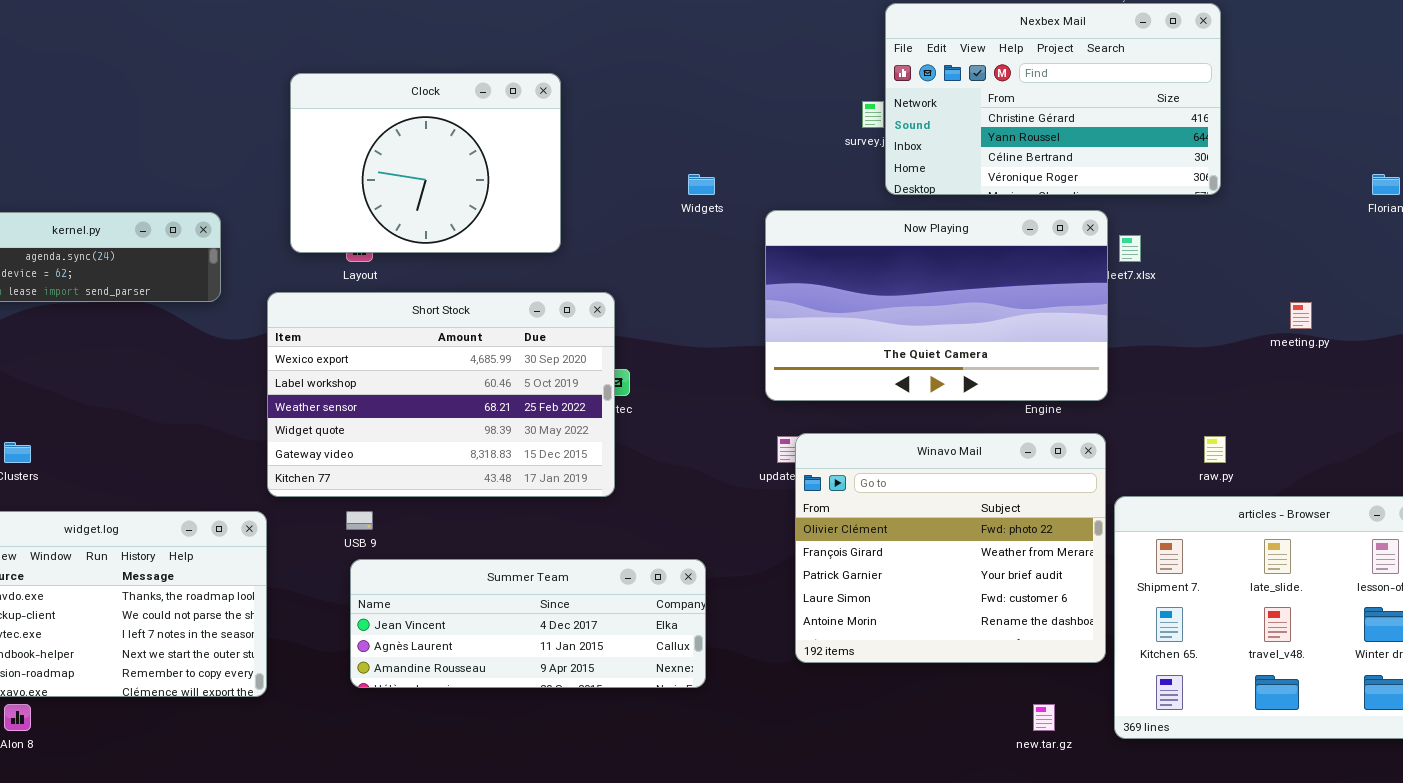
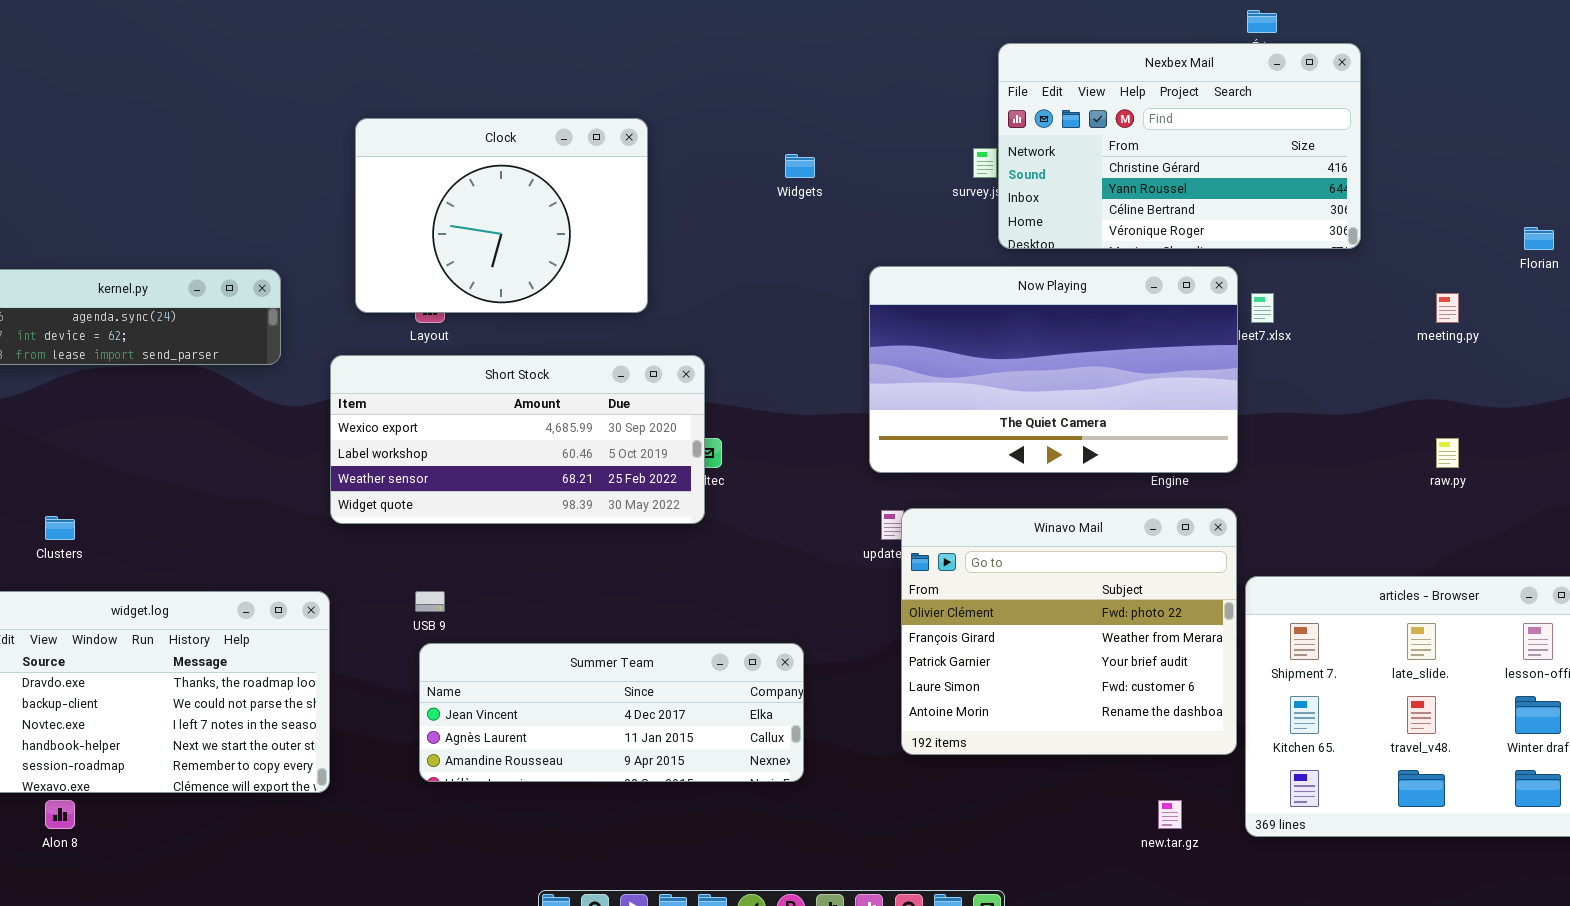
Widgets: [688,174,715,195] -> [785,154,815,178], moved
Short Stock: [267,292,615,497] -> [330,355,705,524], resized
meeting.py: [1290,302,1312,329] -> [1436,293,1459,323], moved
raw.py: [1204,436,1226,463] -> [1436,438,1459,468], moved

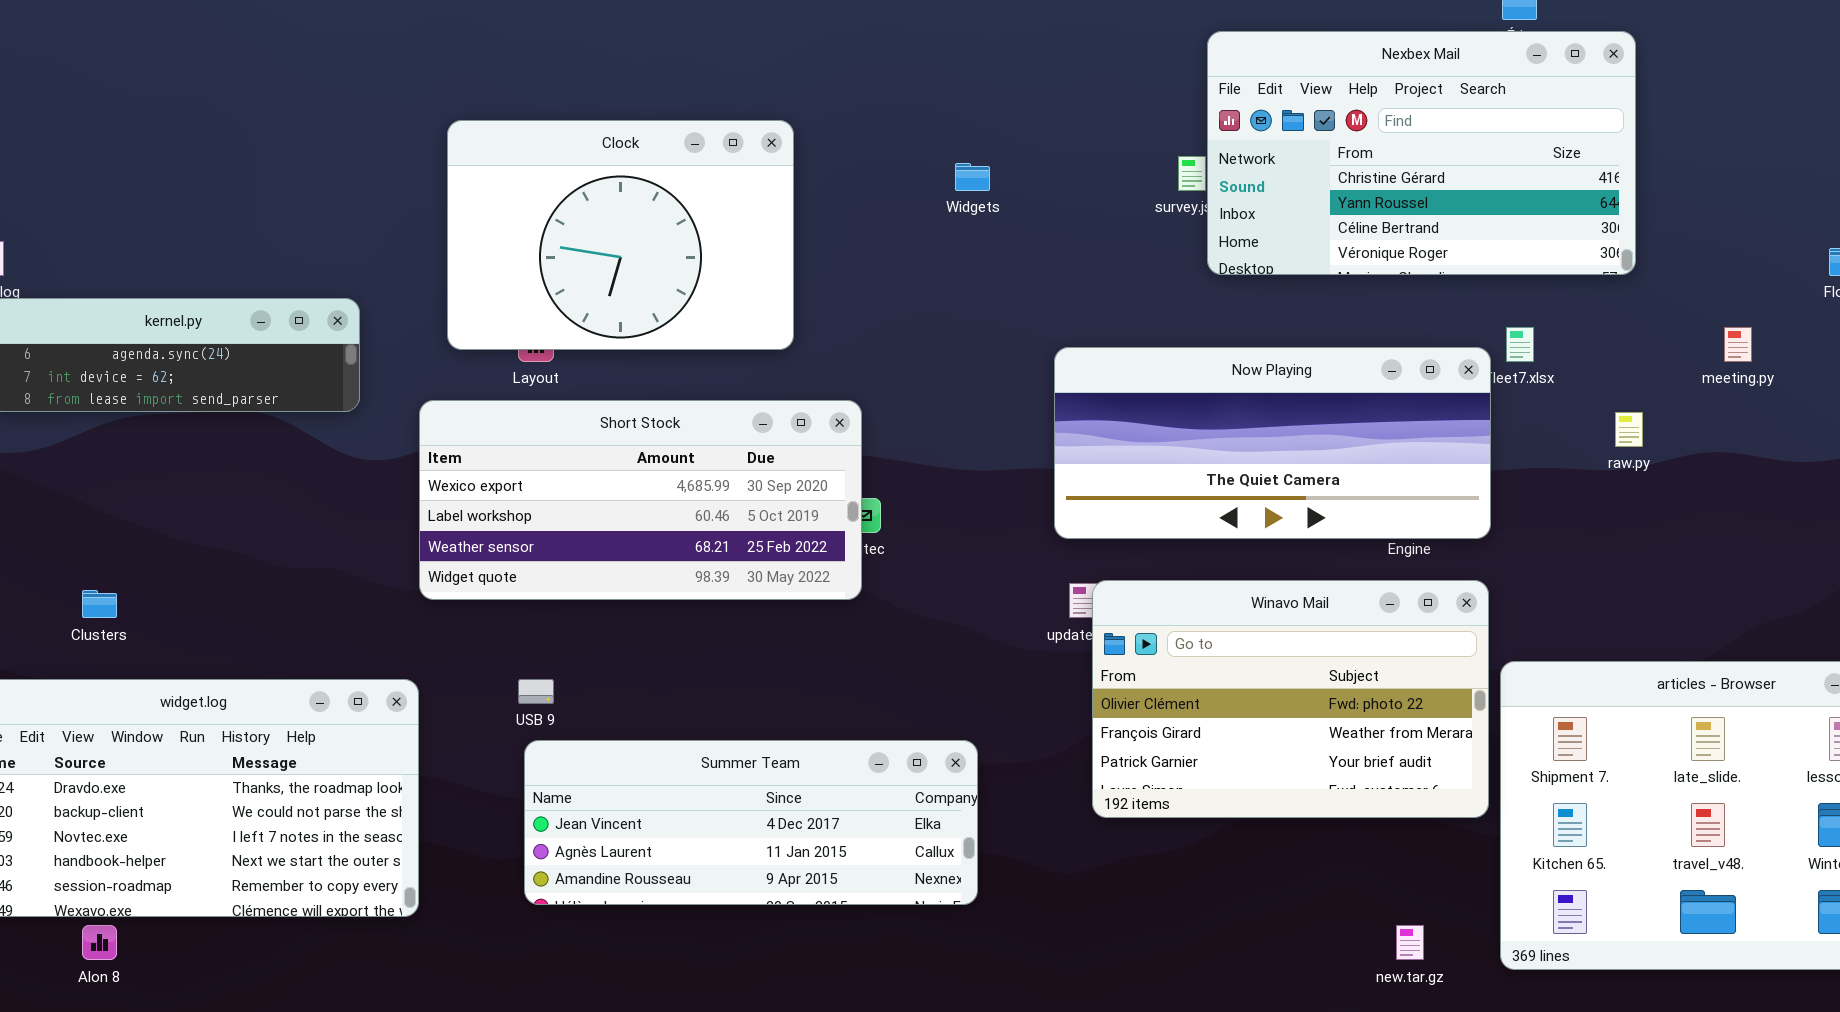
Now Playing: [869,266,1238,473] -> [1054,347,1491,539], resized
raw.py: [1436,438,1459,468] -> [1615,412,1643,447], moved
Winavo Mail: [901,508,1237,755] -> [1092,580,1489,818], resized

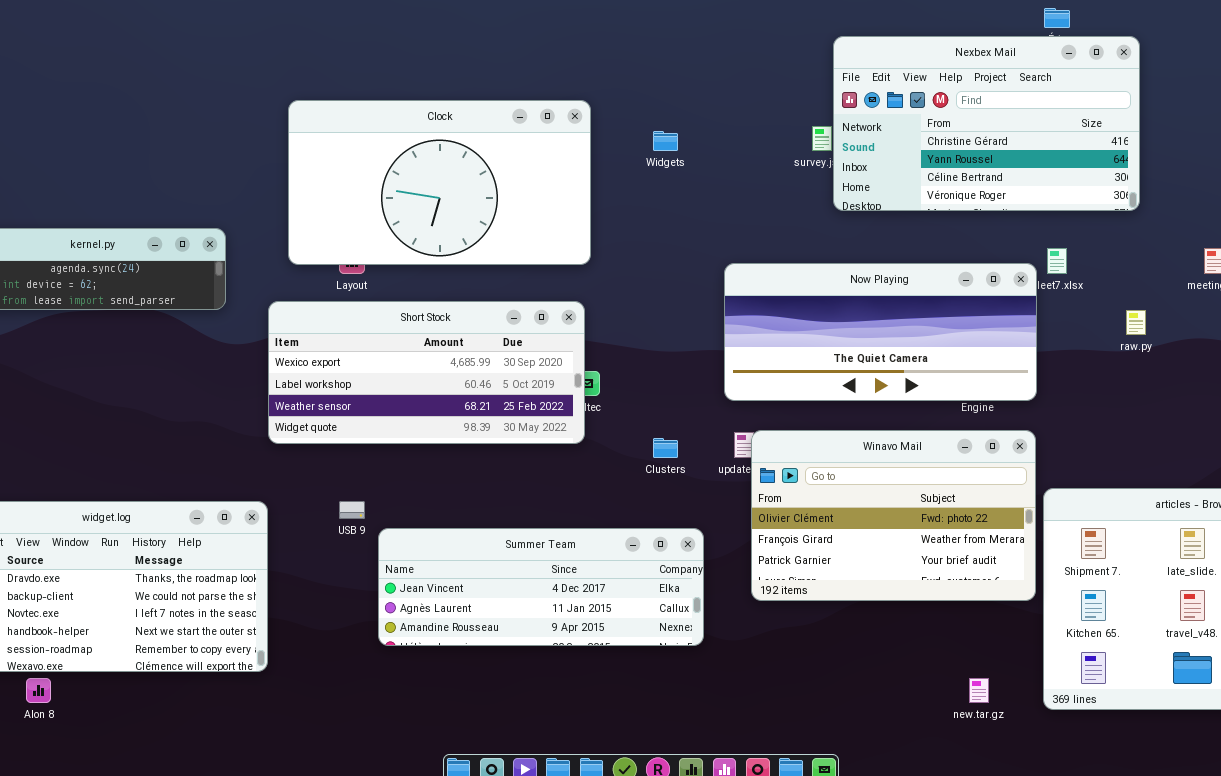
Clock: [447,120,794,350] -> [288,100,591,265], resized
Clusters: [82,590,117,618] -> [653,438,678,458], moved
Summer Team: [524,740,978,905] -> [378,528,704,646], moved

